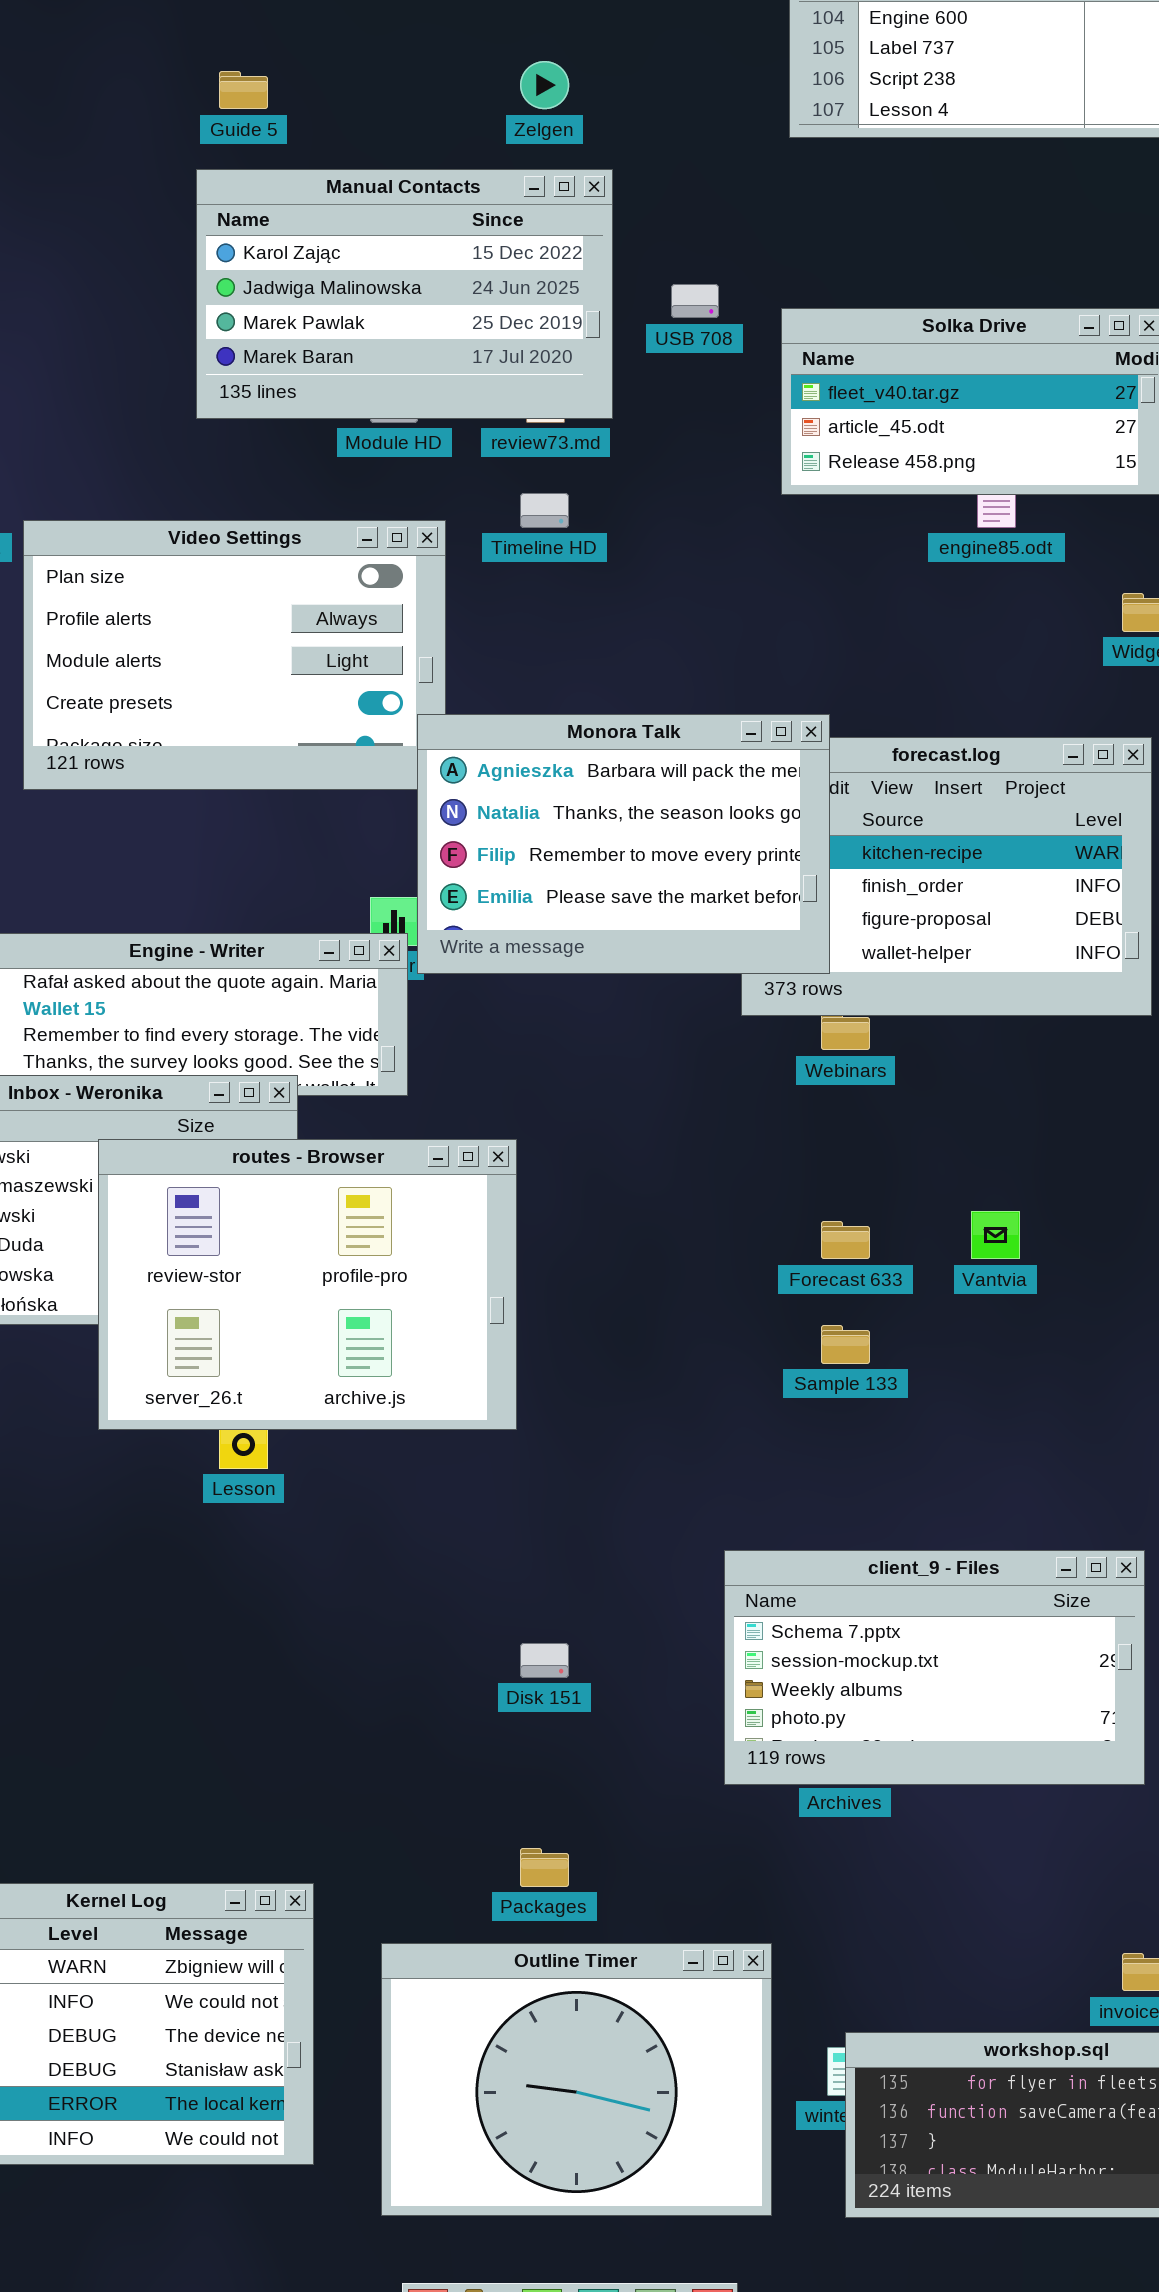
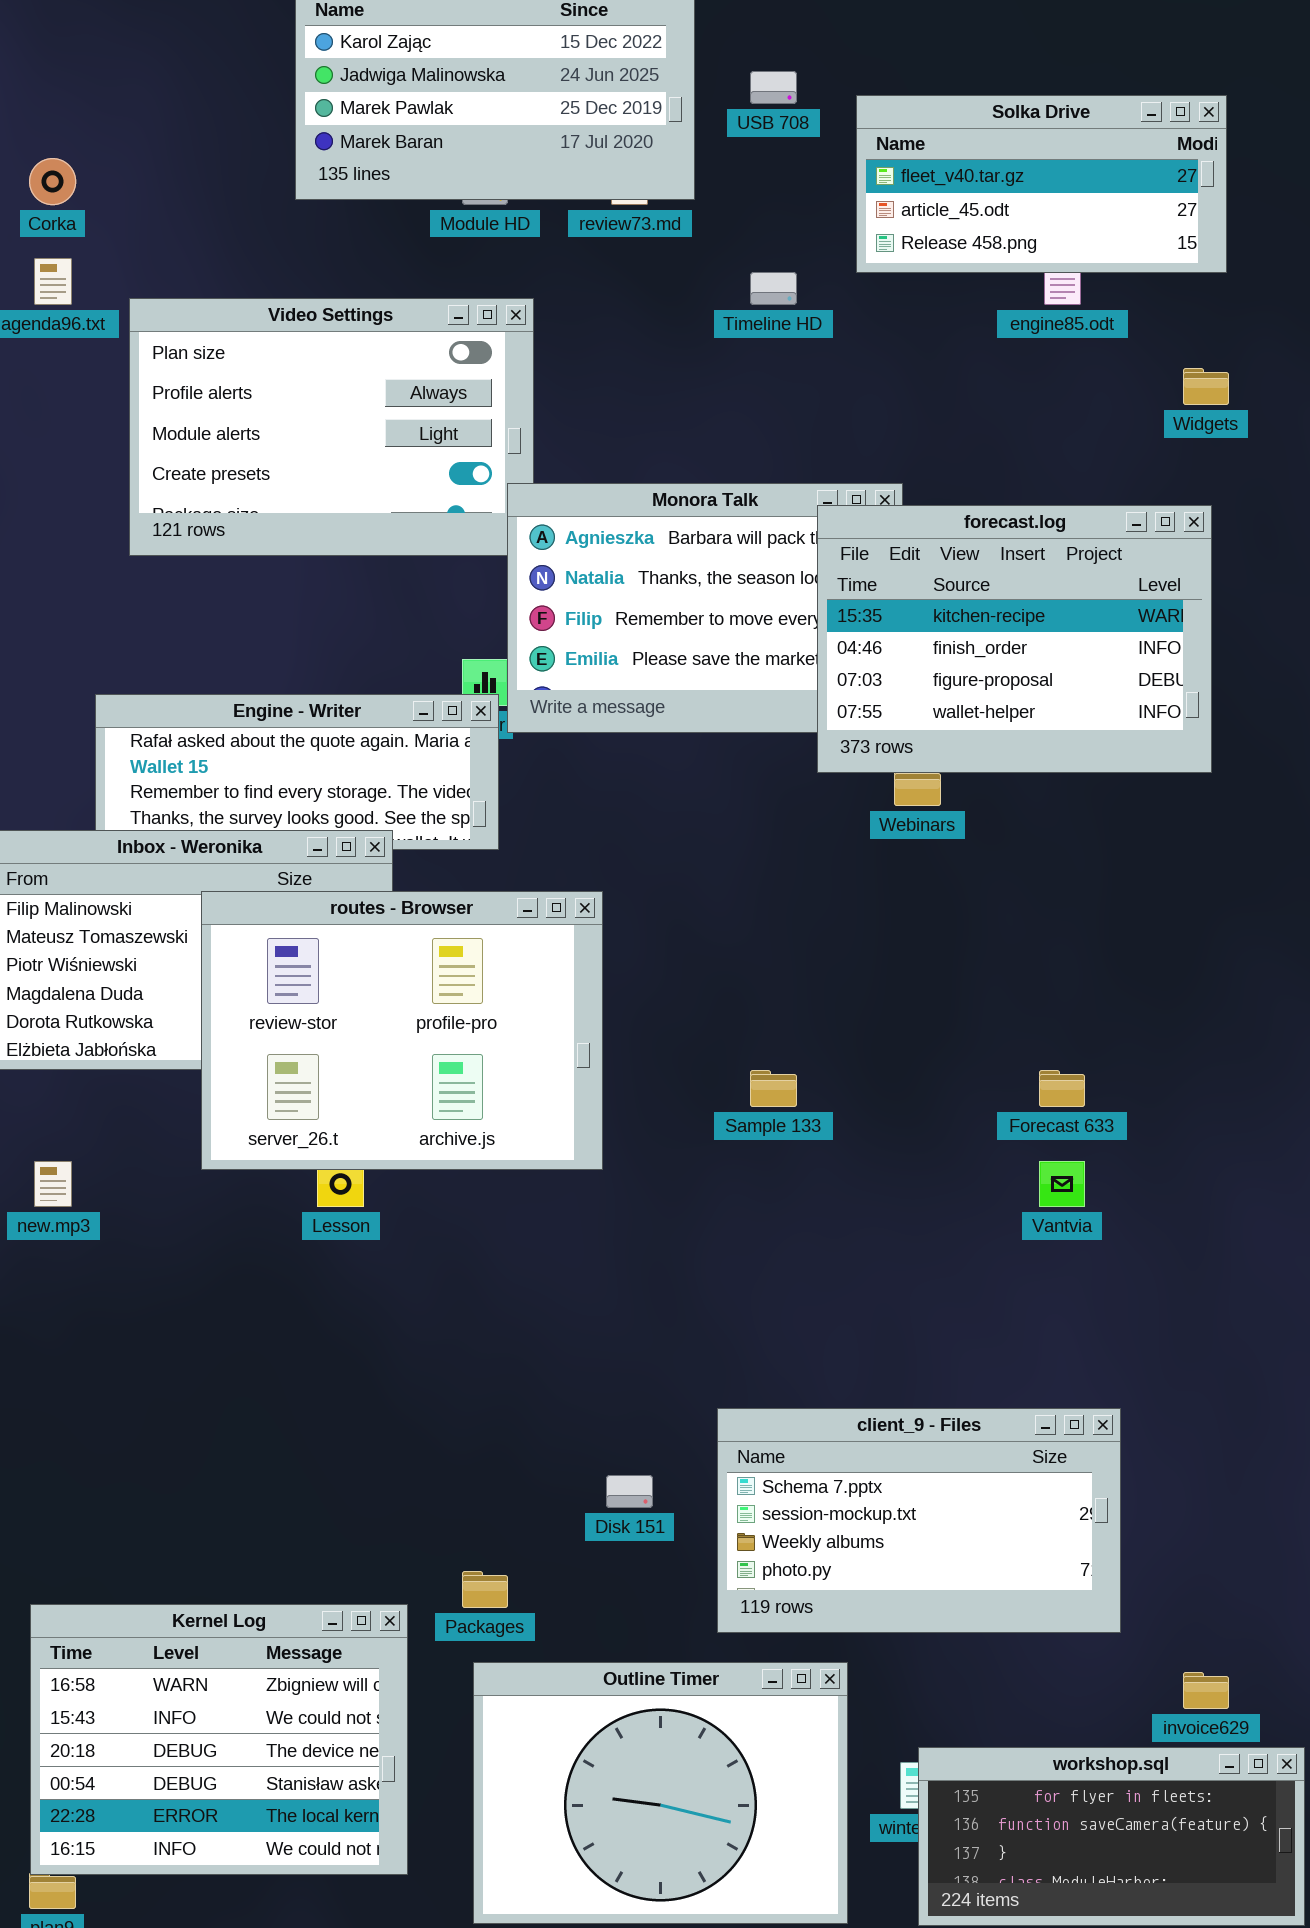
Timeline HD: [520,493,569,528] -> [750,272,797,305], moved
forecast.log: [741,737,1152,1016] -> [817,505,1212,773], raised
Vantvia: [971,1211,1020,1259] -> [1039,1161,1085,1207], moved
Forecast 633: [821,1221,870,1259] -> [1039,1070,1085,1107], moved
Sample 133: [821,1325,870,1364] -> [750,1070,797,1107], moved
client_9 - Files: [724,1550,1145,1785] -> [717,1408,1121,1633], moved
Disk 151: [520,1643,569,1678] -> [606,1475,653,1508], moved
Packages: [520,1848,569,1887] -> [462,1571,508,1608], moved

